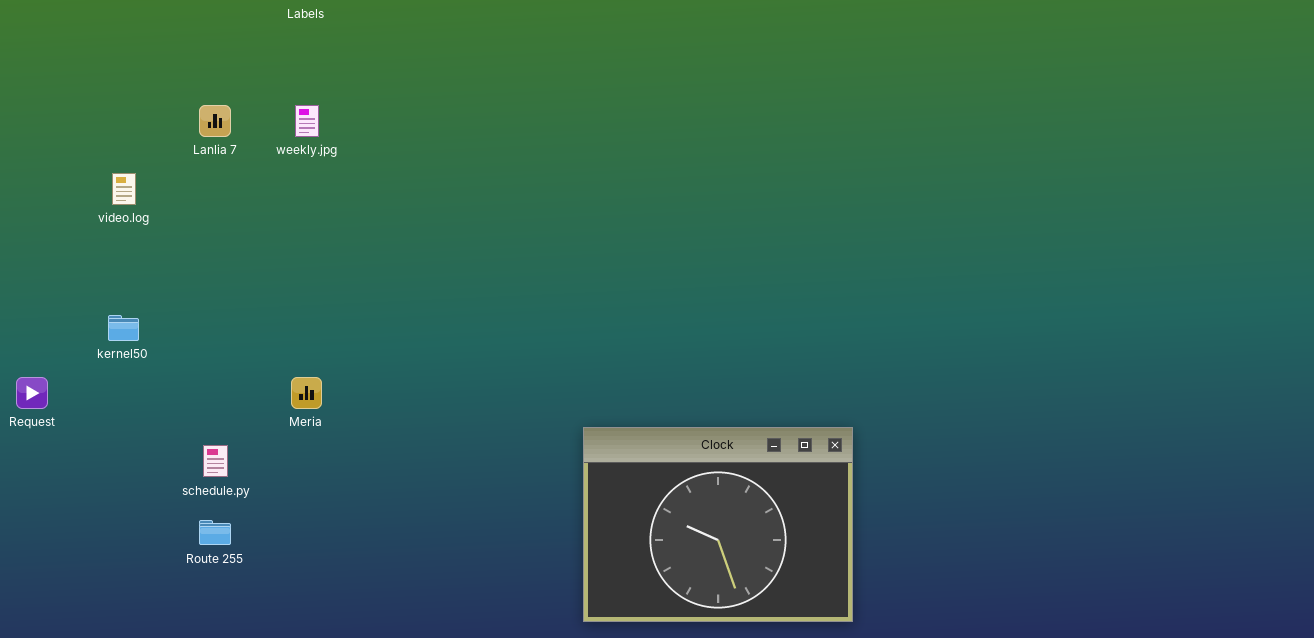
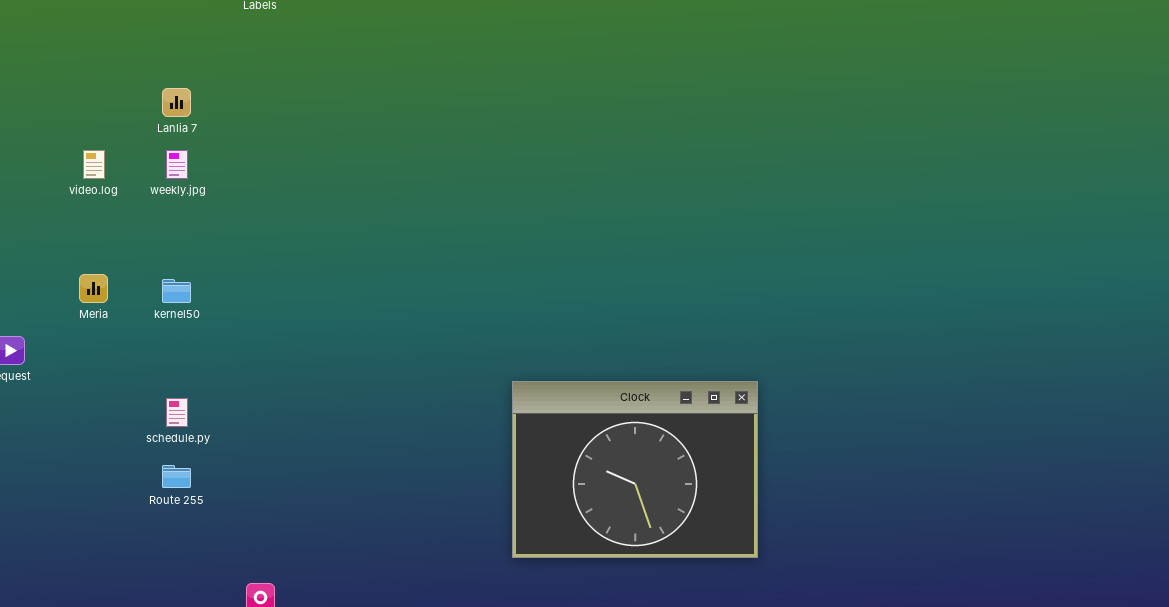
weekly.jpg: [295,105,319,137] -> [166,150,188,179], moved
kernel50: [108,315,139,341] -> [162,279,191,303], moved
Meria: [291,377,322,409] -> [79,274,108,303], moved

